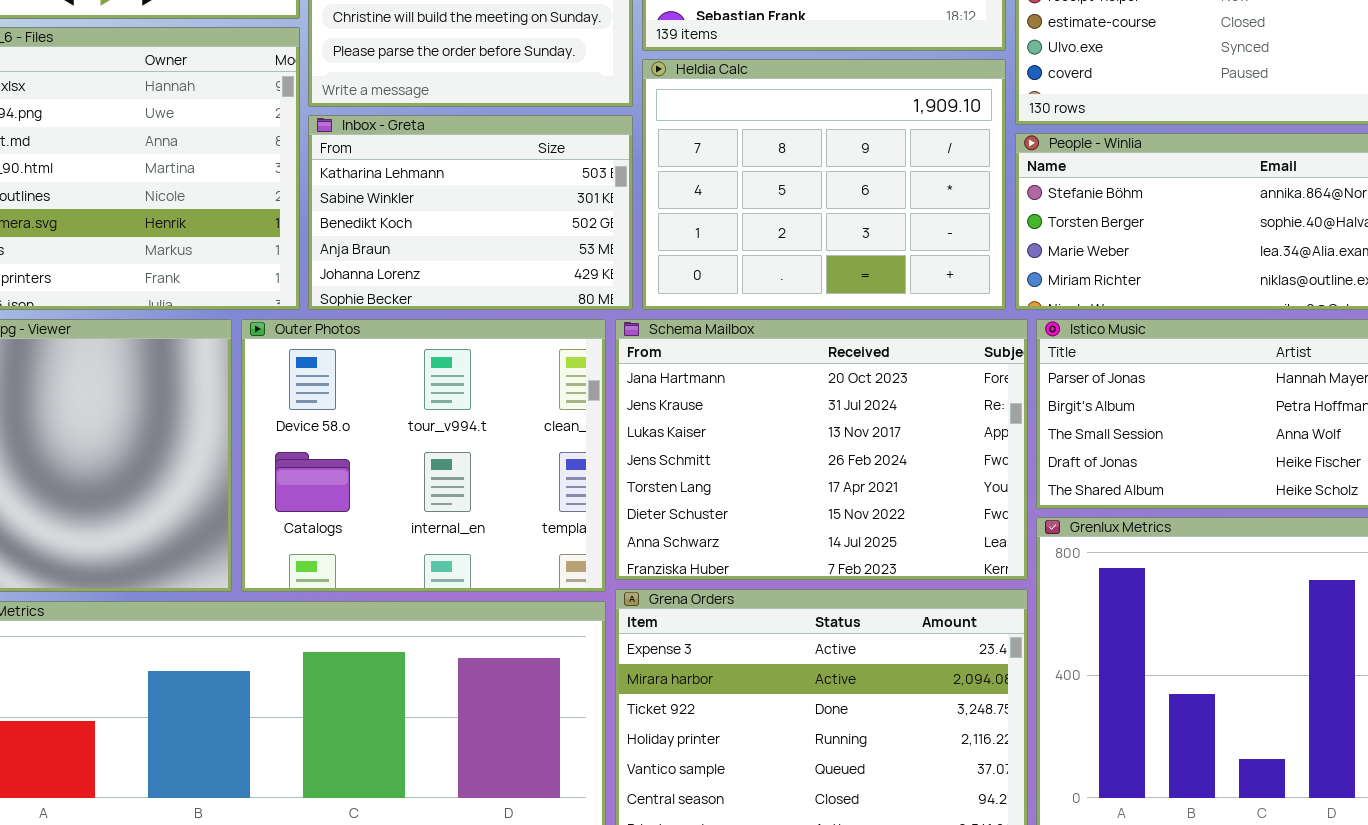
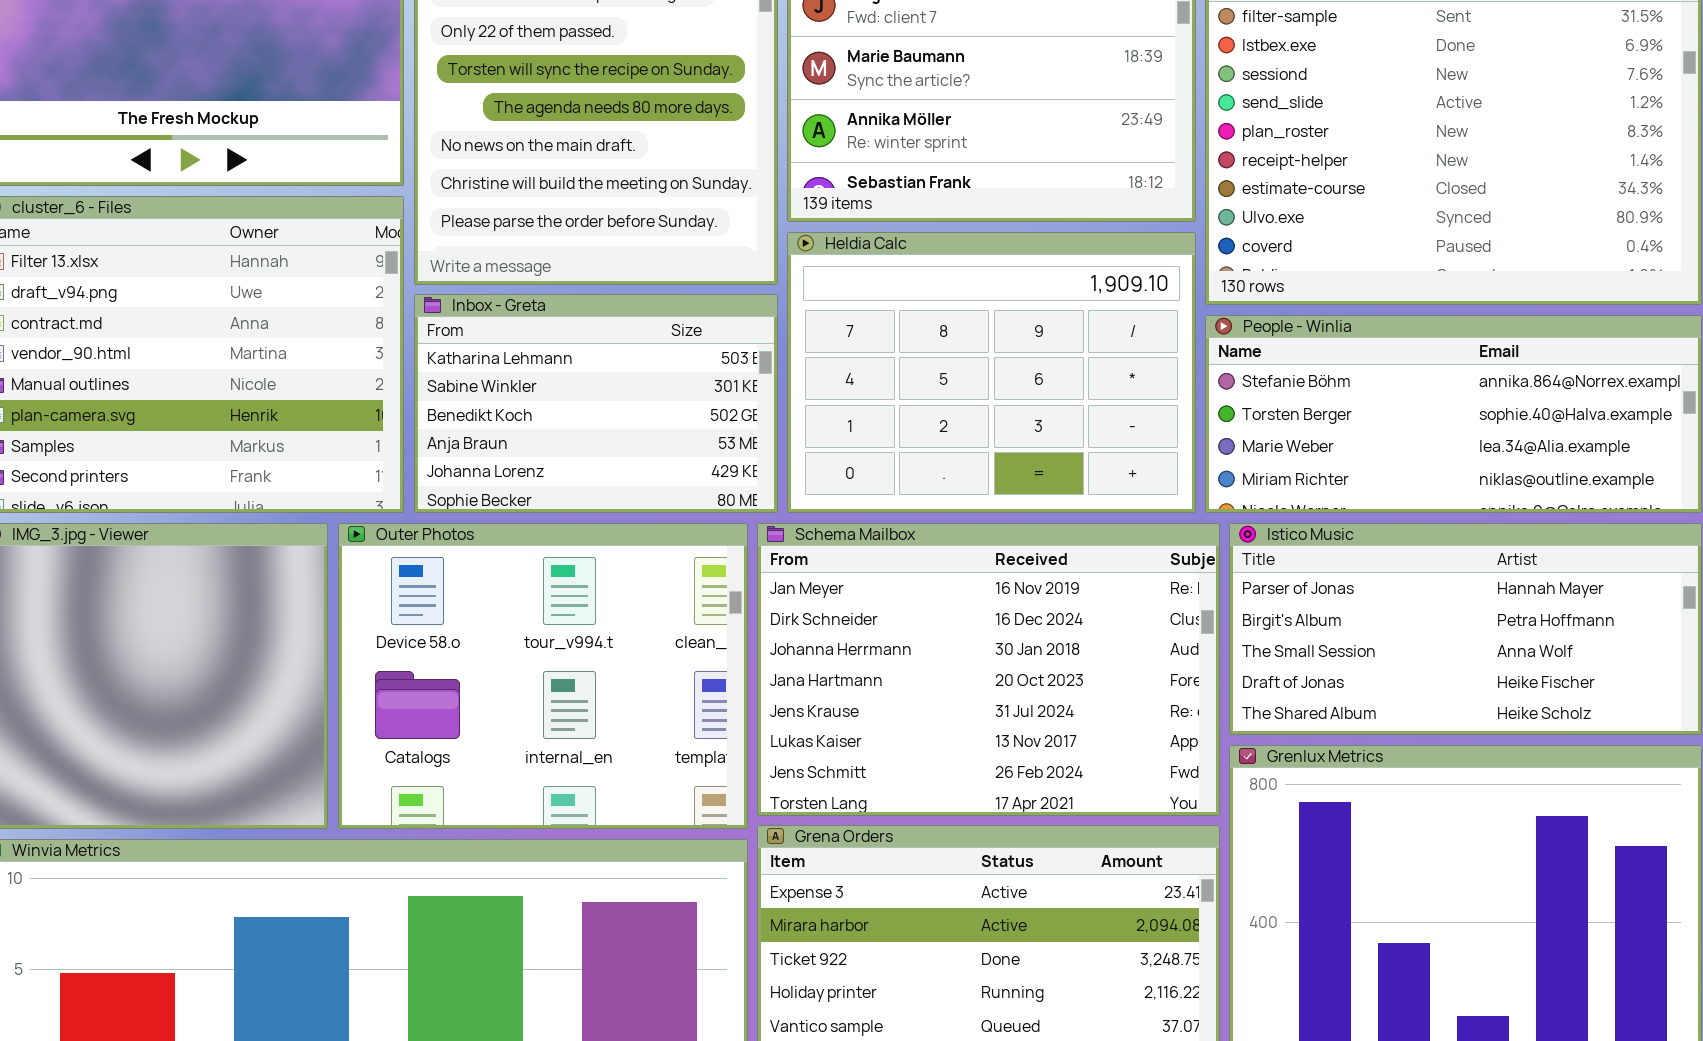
Schema Mailbox: [615,319,1028,580] -> [757,523,1220,816], scrolled up 3 rows

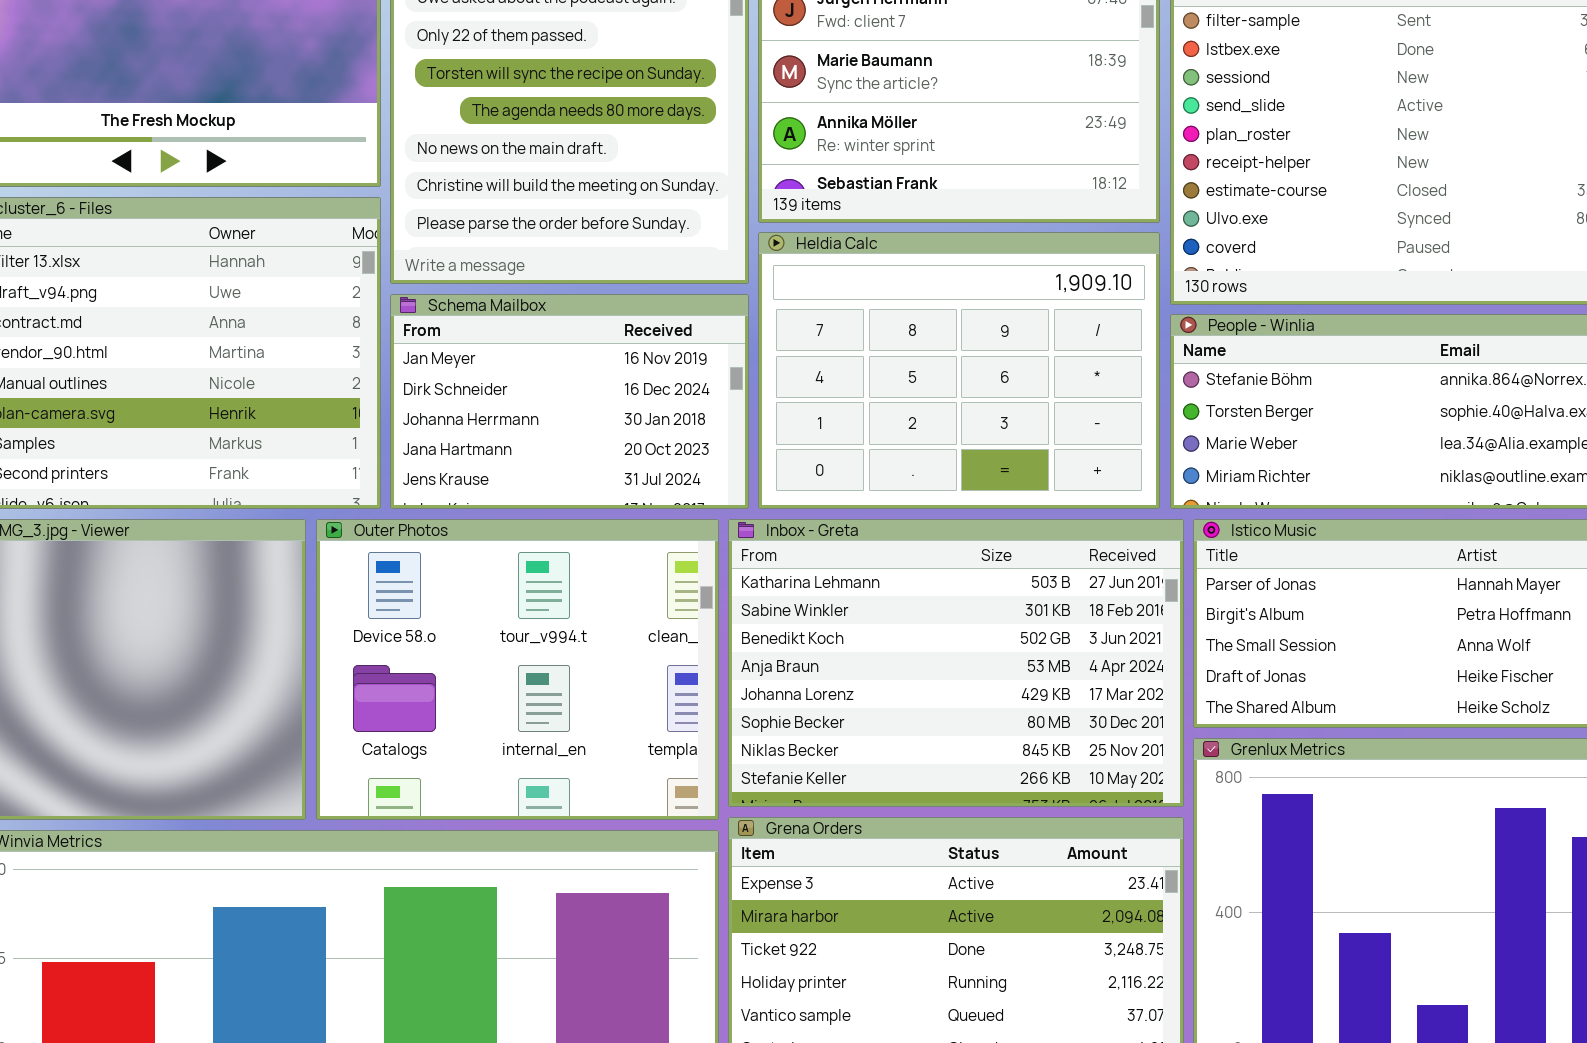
Inbox - Greta: [414,294,778,513] -> [728,519,1184,807], moved, resized
Schema Mailbox: [757,523,1220,816] -> [390,294,749,509], moved, resized

